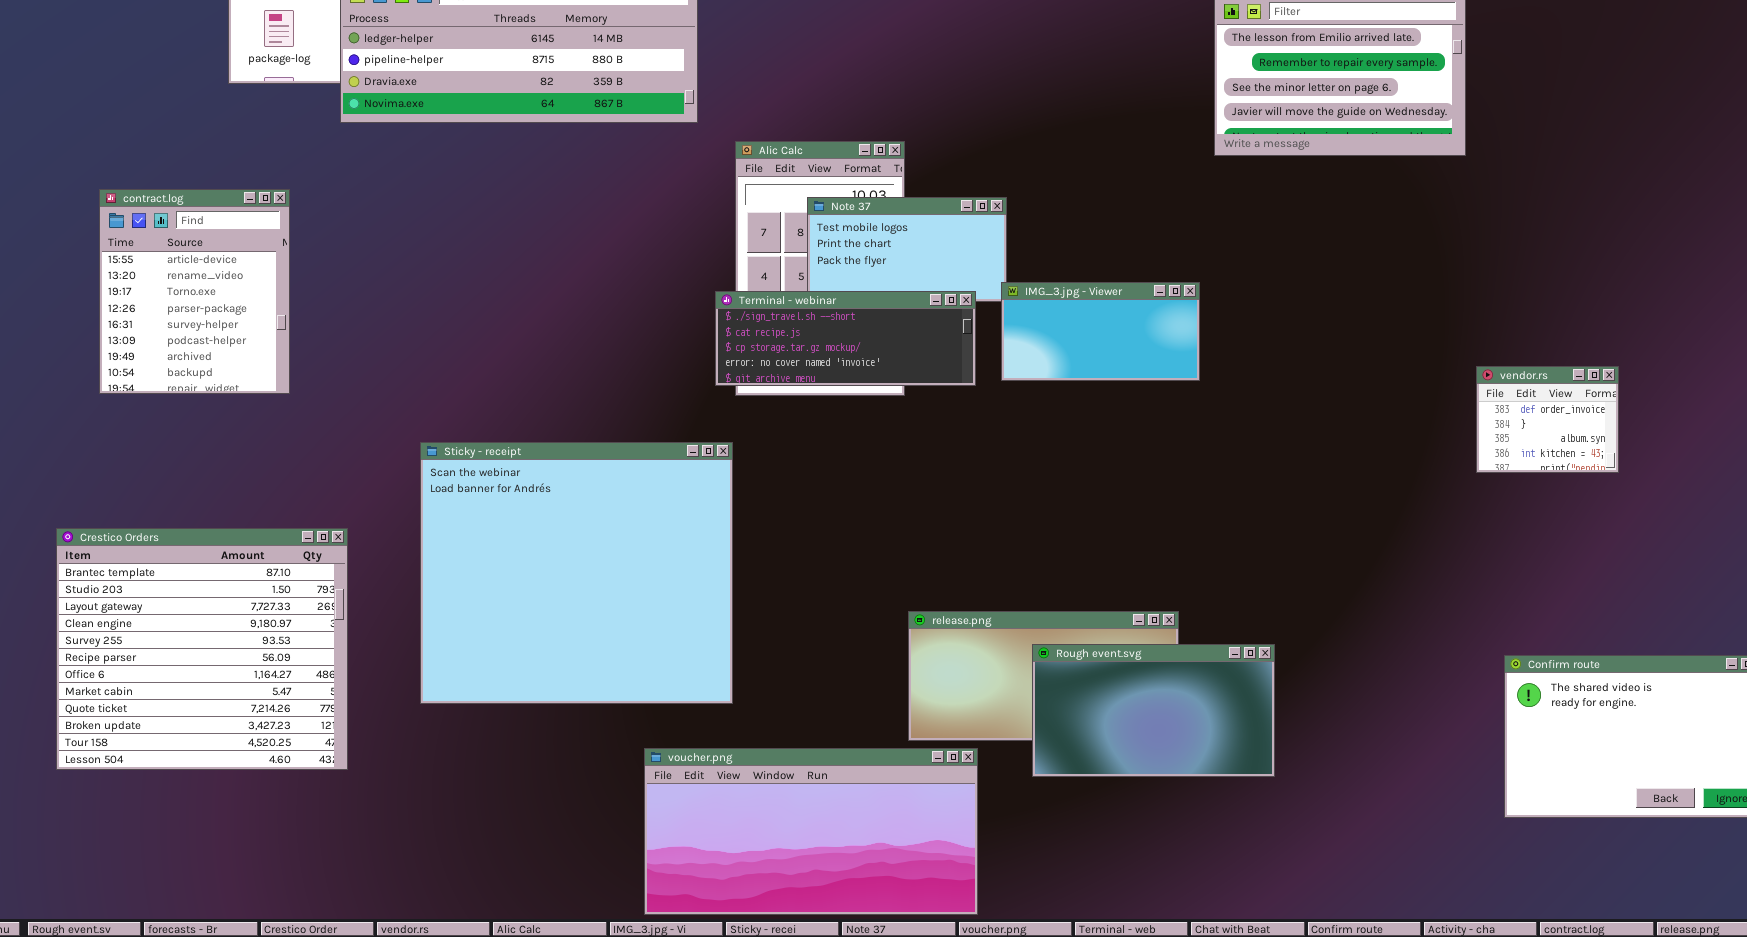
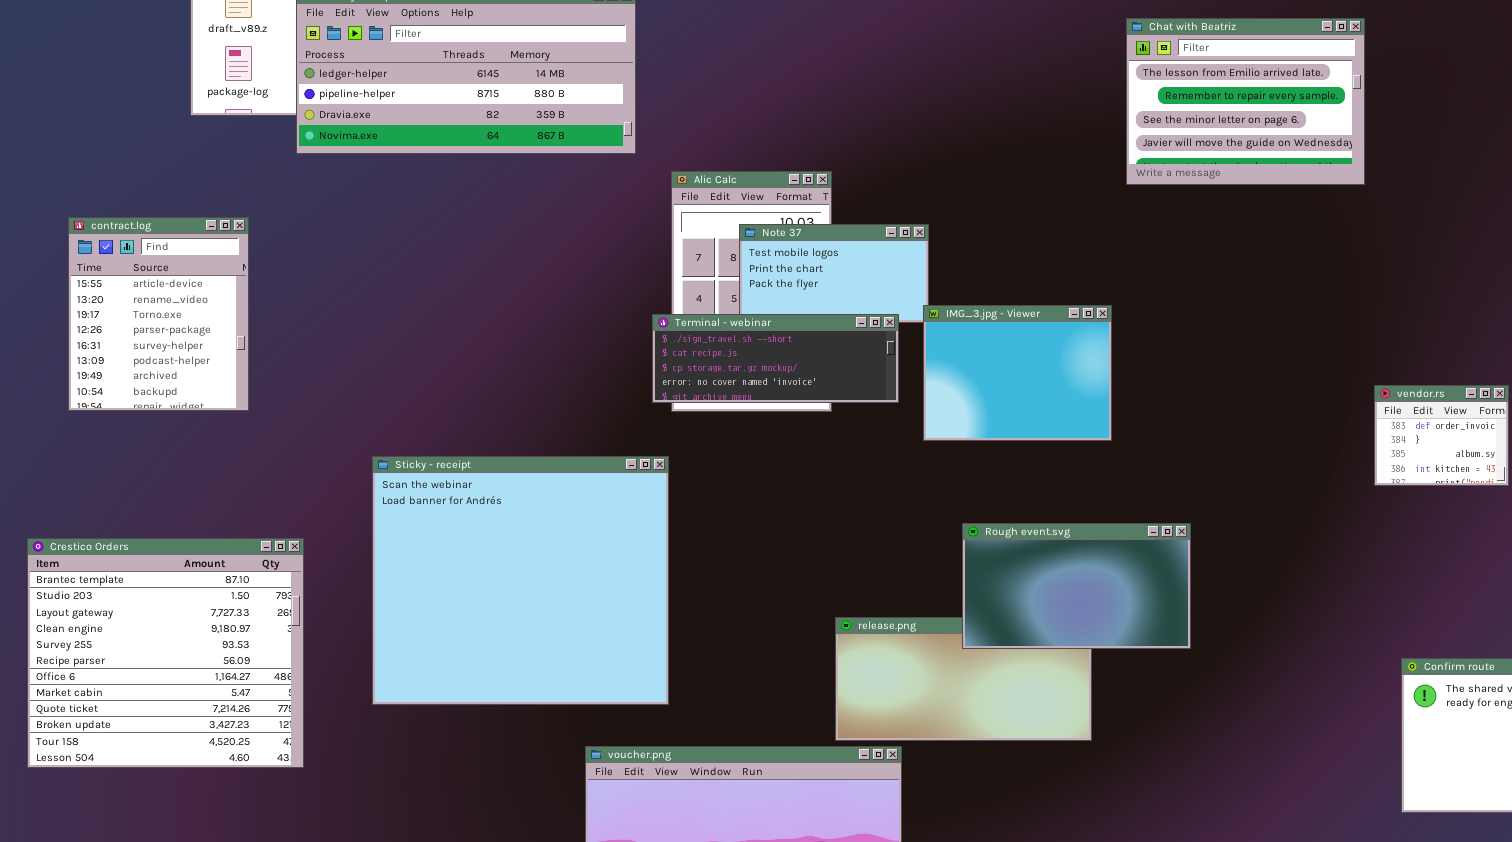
IMG_3.jpg - Viewer: [1001,282,1200,381] -> [923,305,1112,441], resized
Rough event.svg: [1032,644,1275,777] -> [962,523,1191,649], moved

